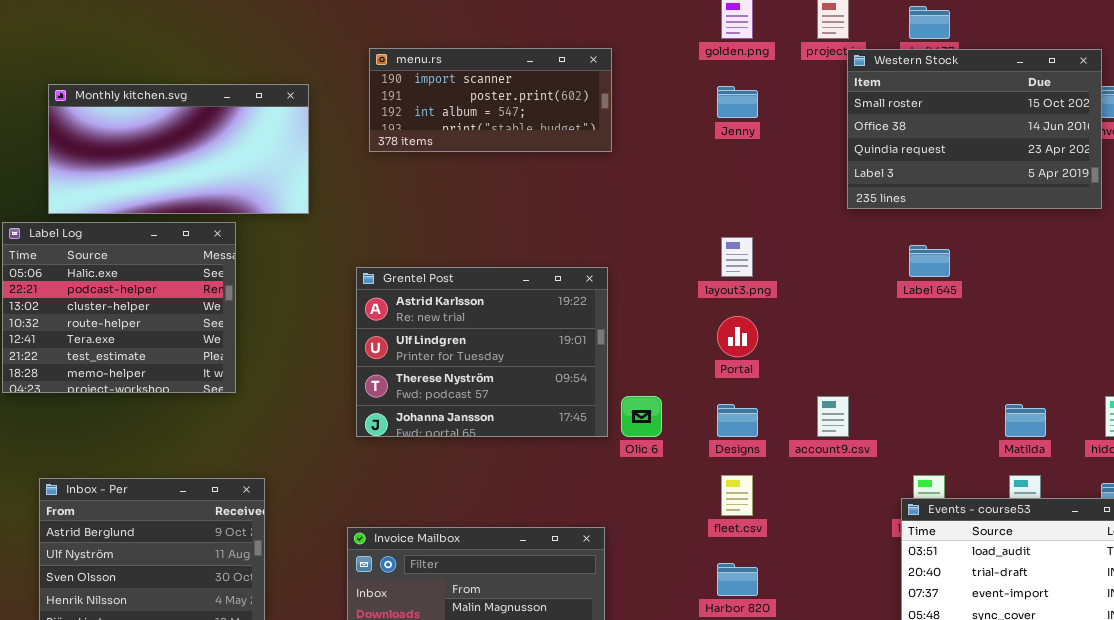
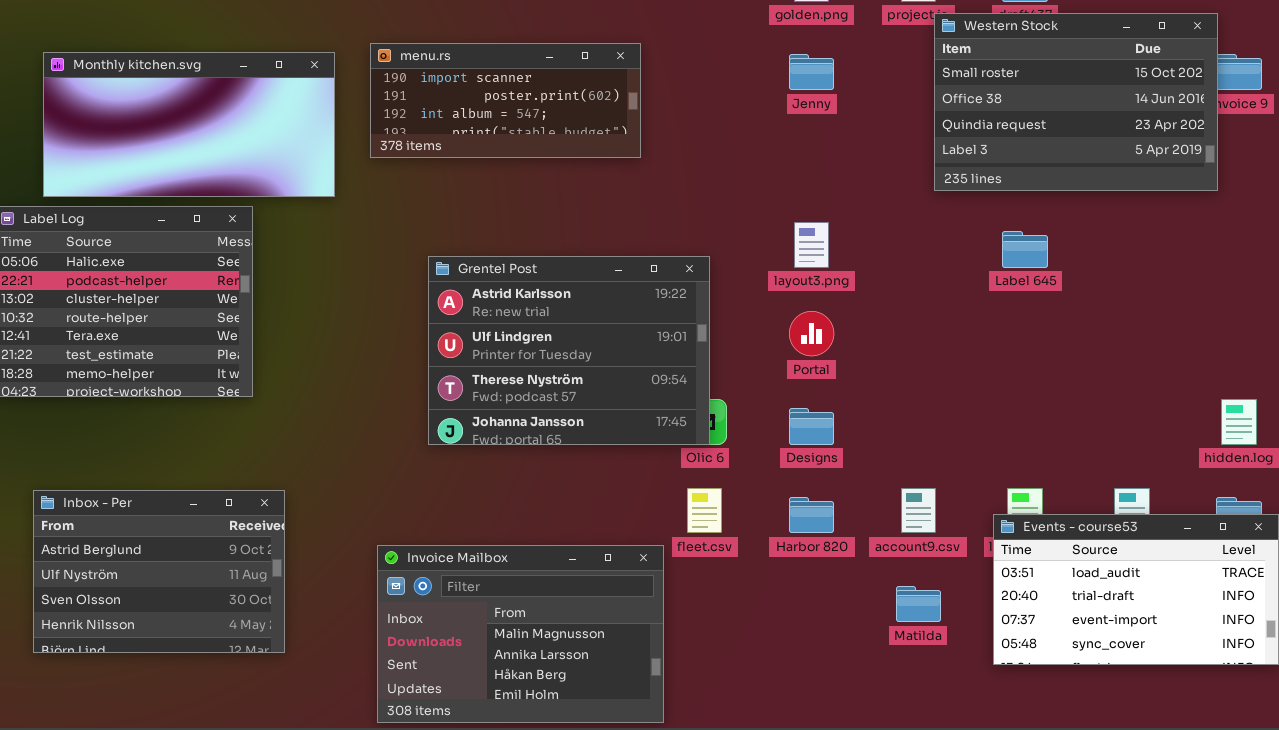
menu.rs: [369,48,612,152] -> [370,43,641,158], moved
Grentel Post: [356,267,608,437] -> [428,256,710,445], moved
account9.csv: [817,396,849,437] -> [901,488,936,533], moved
Matilda: [1005,404,1046,437] -> [896,586,941,622], moved
fleet.csv: [721,475,753,516] -> [687,488,722,533], moved
Harbor 820: [717,563,758,596] -> [789,497,834,533], moved

